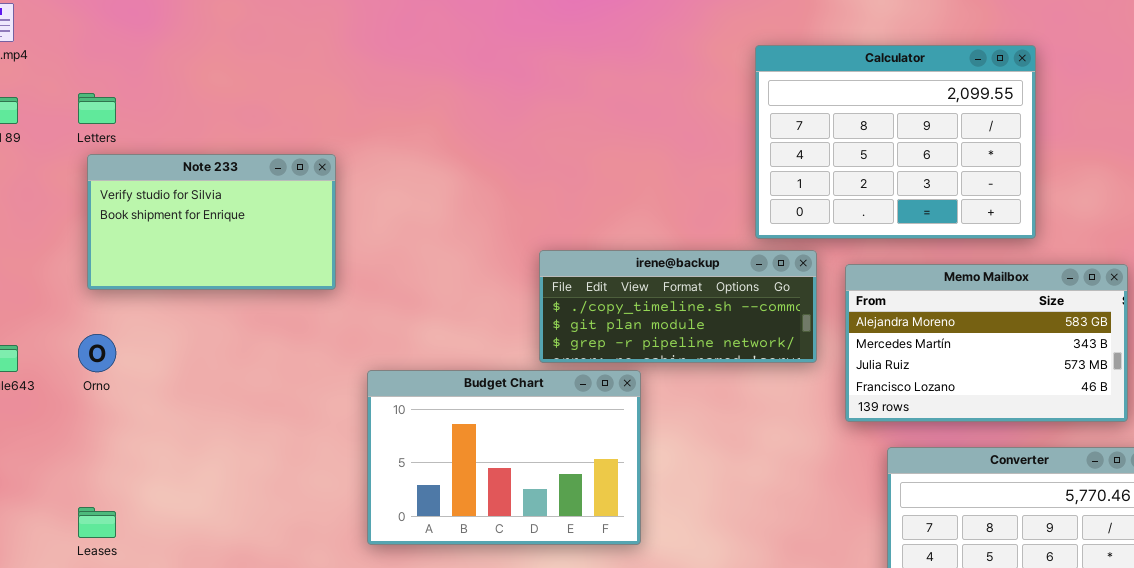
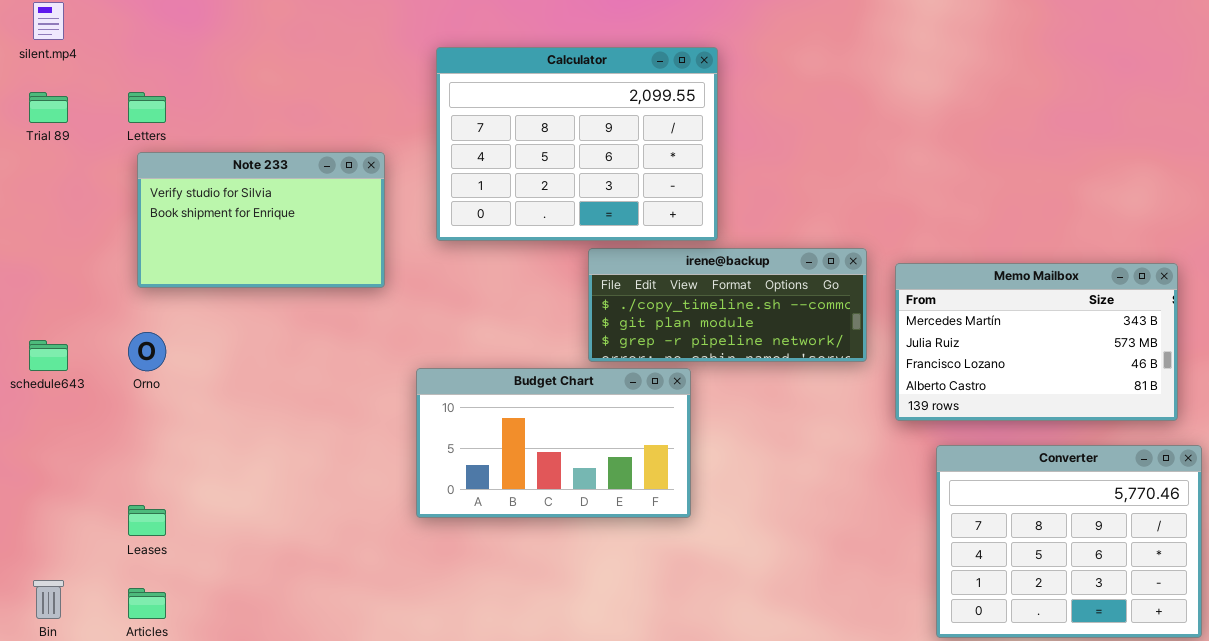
Calculator: [755,45,1036,239] -> [436,47,718,241], moved
Memo Mailbox: [845,264,1128,422] -> [895,263,1178,421], scrolled down 1 row
Budget Chart: [367,370,641,545] -> [416,368,691,518], resized

